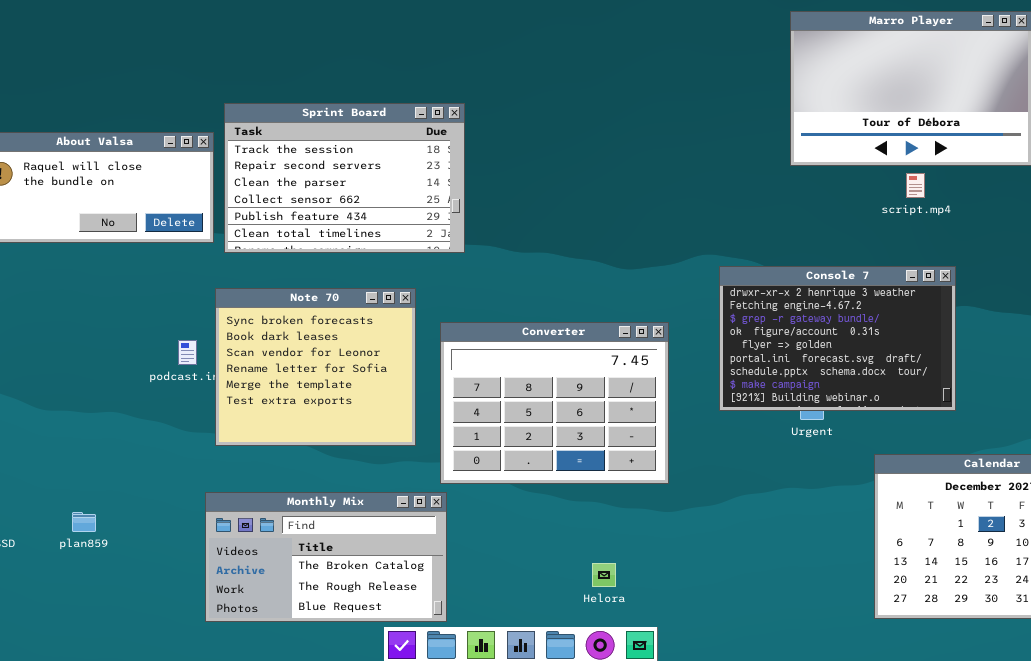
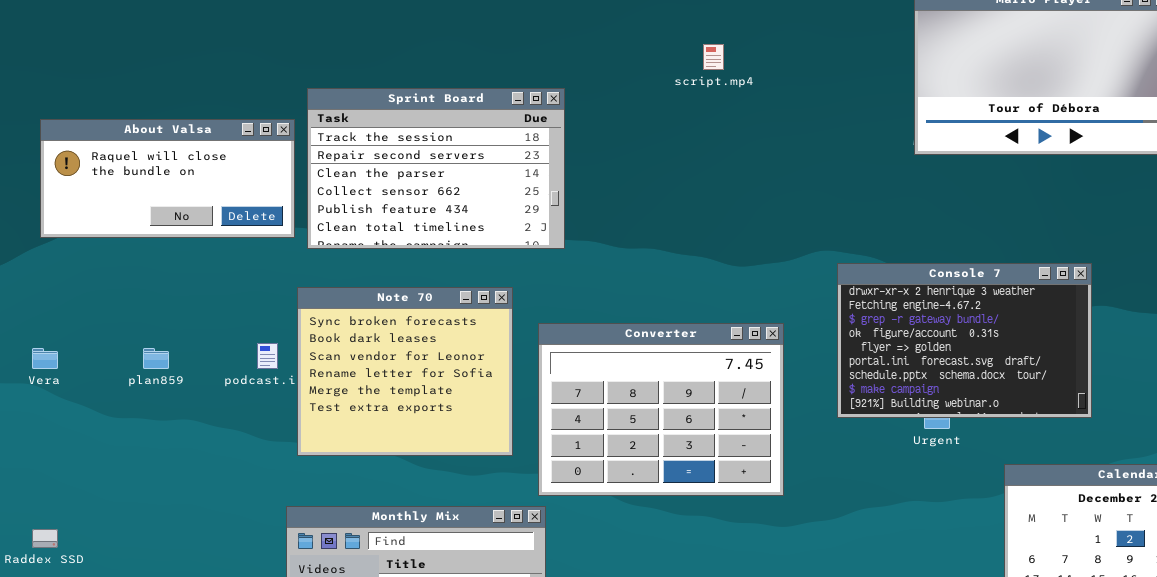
script.mp4: [906,173,925,198] -> [703,44,724,70], moved
plan859: [72,512,96,532] -> [143,348,169,369], moved

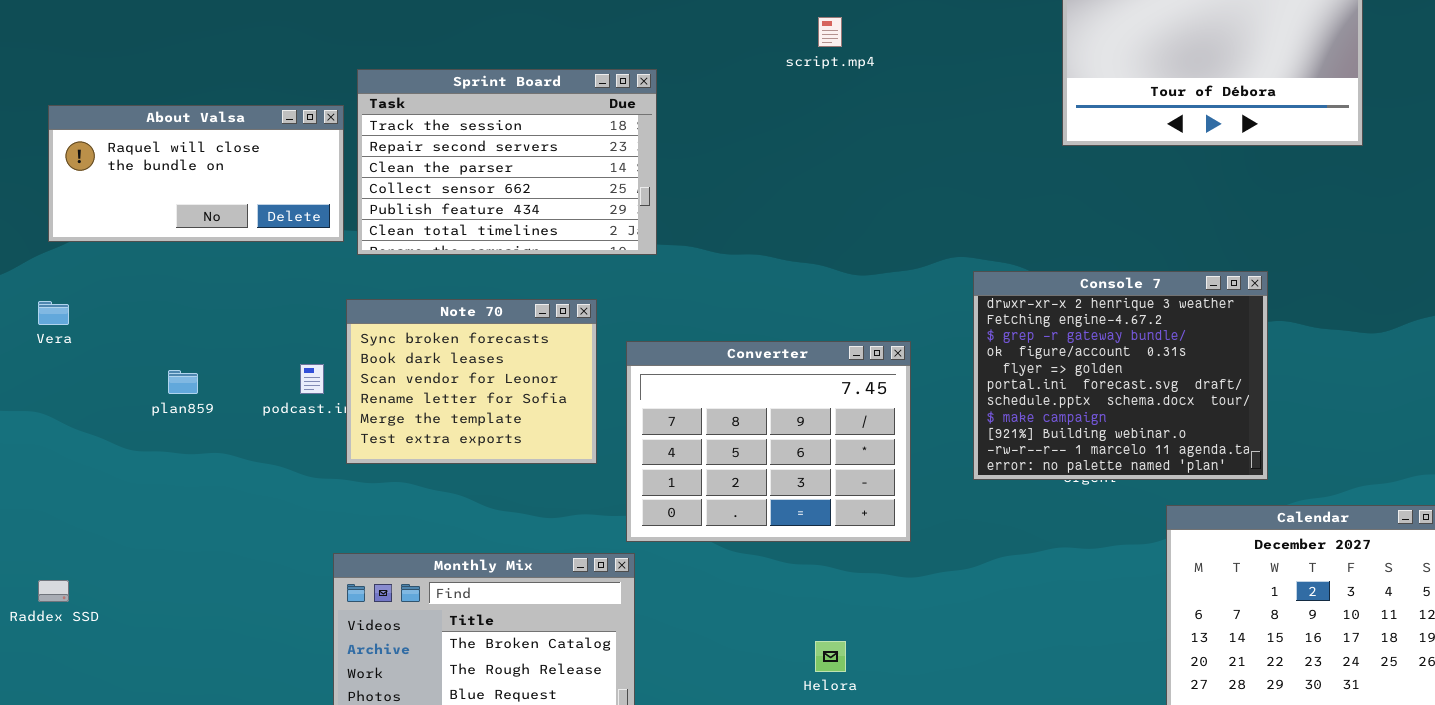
Console 7: [837,263,1092,418] -> [973,271,1268,480], resized
Note 70: [297,287,513,456] -> [346,299,597,464], resized
Vera: [32,348,58,369] -> [38,301,69,325], moved

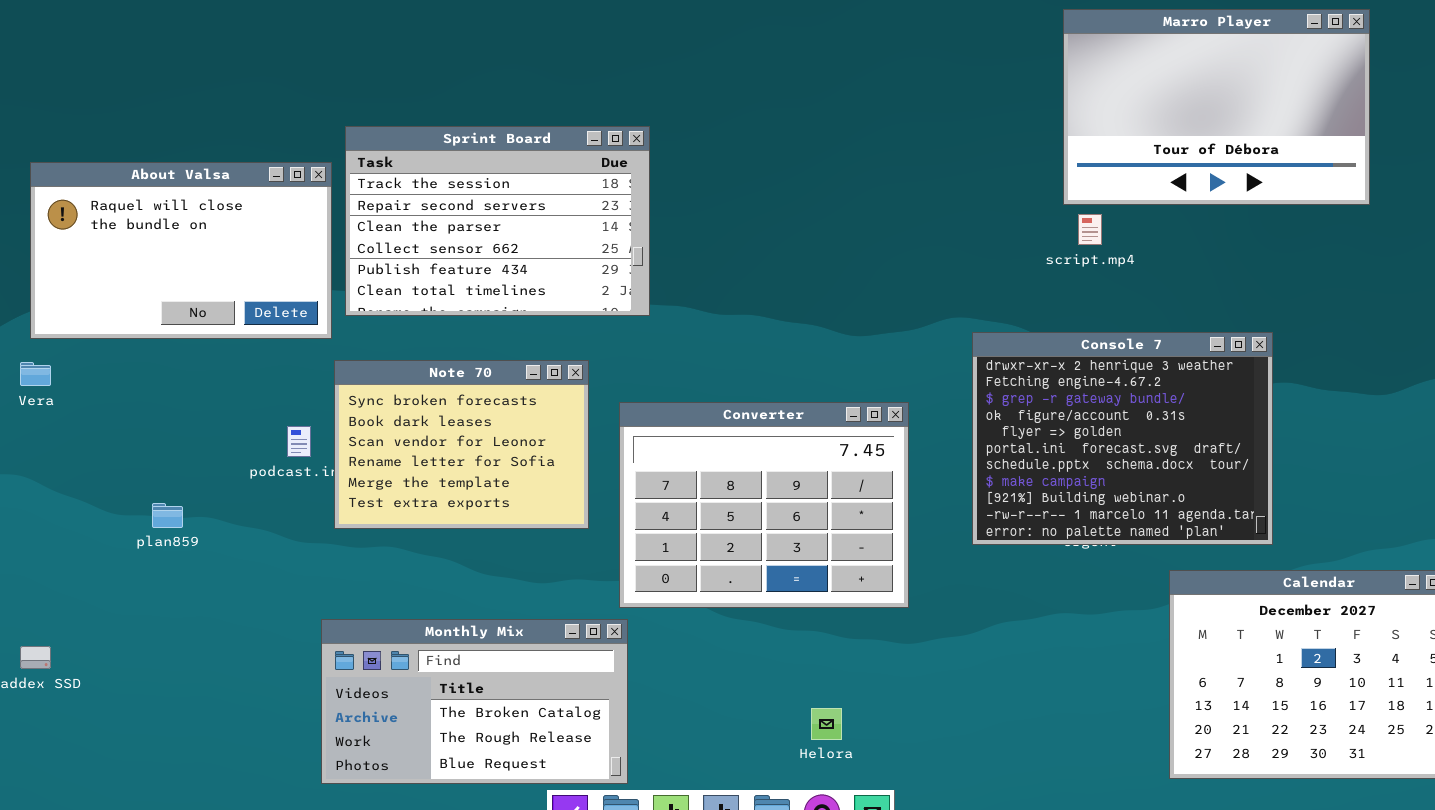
script.mp4: [818,17,842,47] -> [1078,214,1102,245], moved
About Valsa: [48,105,344,242] -> [30,162,332,339], resized
plan859: [168,370,198,394] -> [152,503,183,528], moved

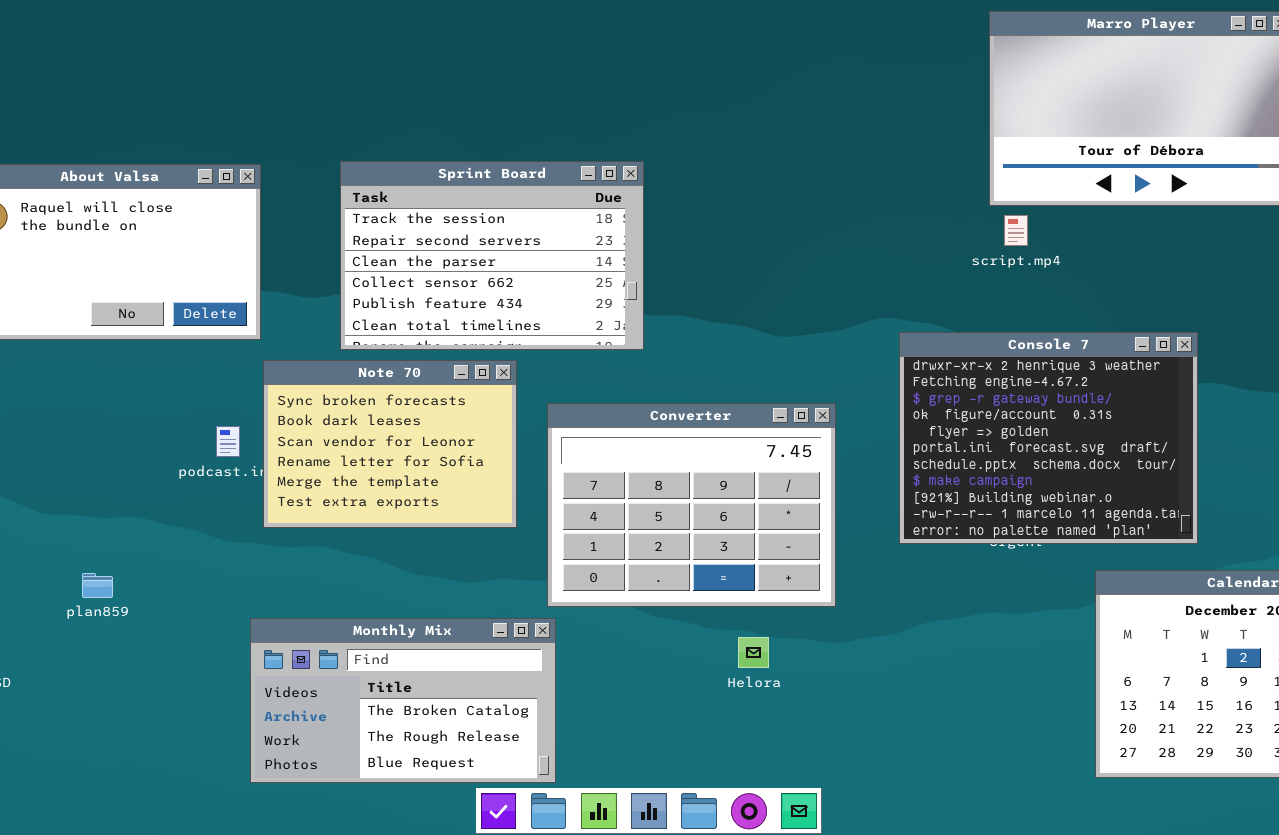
Sprint Board: [345,126,650,316] -> [340,161,644,350], moved
plan859: [152,503,183,528] -> [82,573,113,598], moved
Helora: [811,708,842,740] -> [738,637,769,668], moved

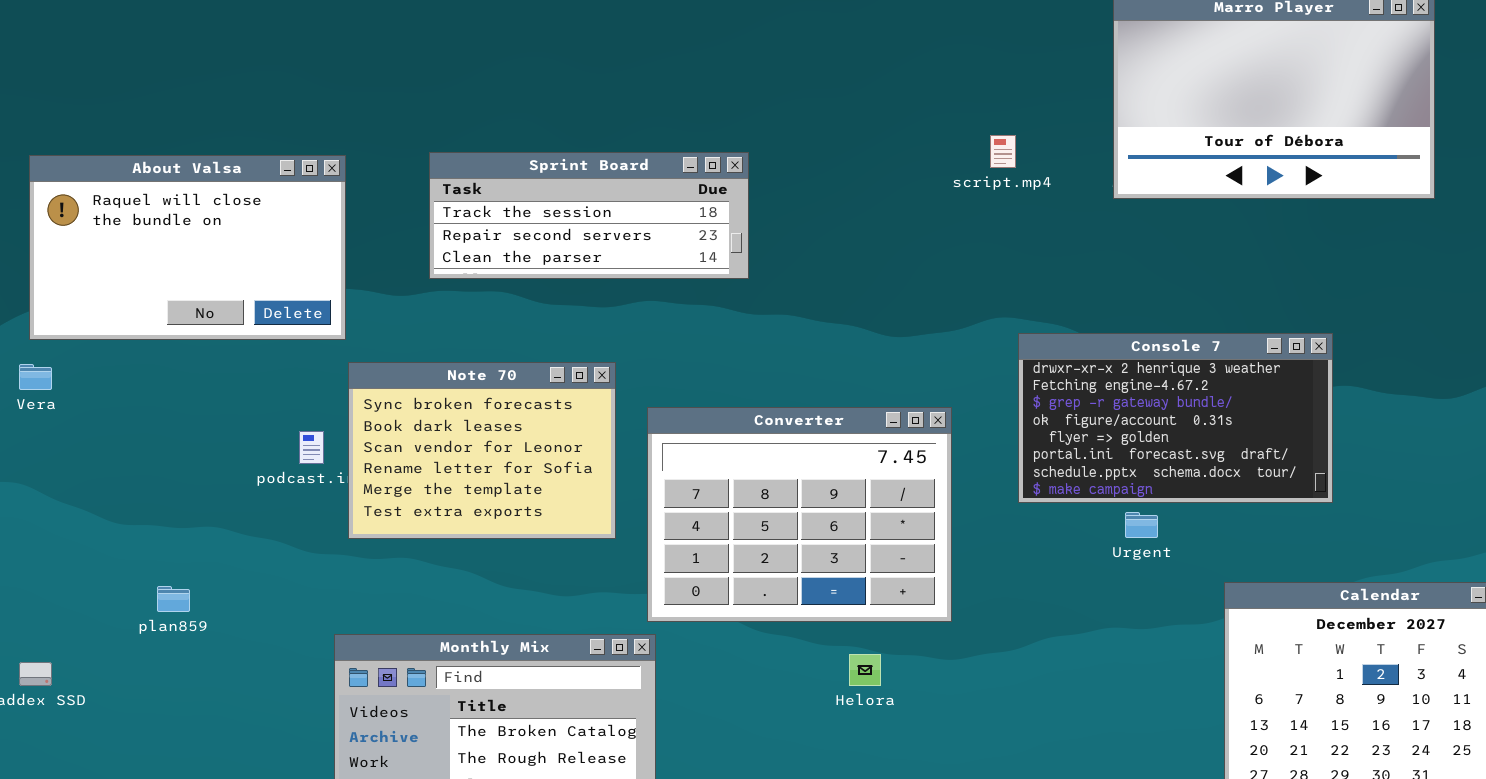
Sprint Board: [340,161,644,350] -> [429,152,749,279], resized
script.mp4: [1004,215,1028,246] -> [990,135,1016,168], moved
Console 7: [899,332,1198,544] -> [1018,333,1333,503], resized

